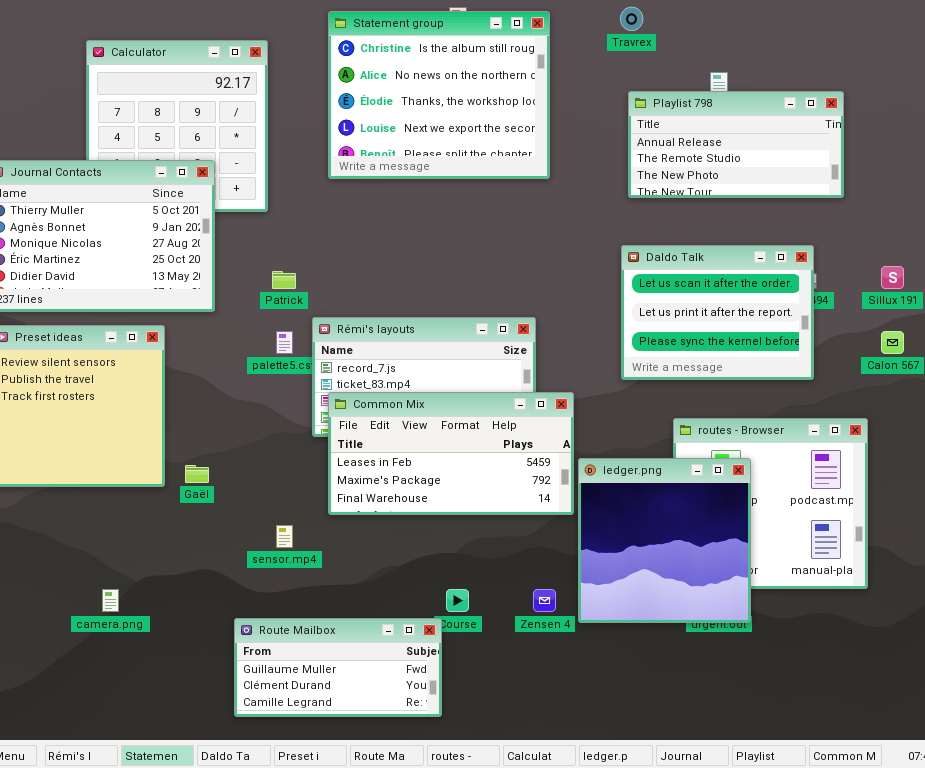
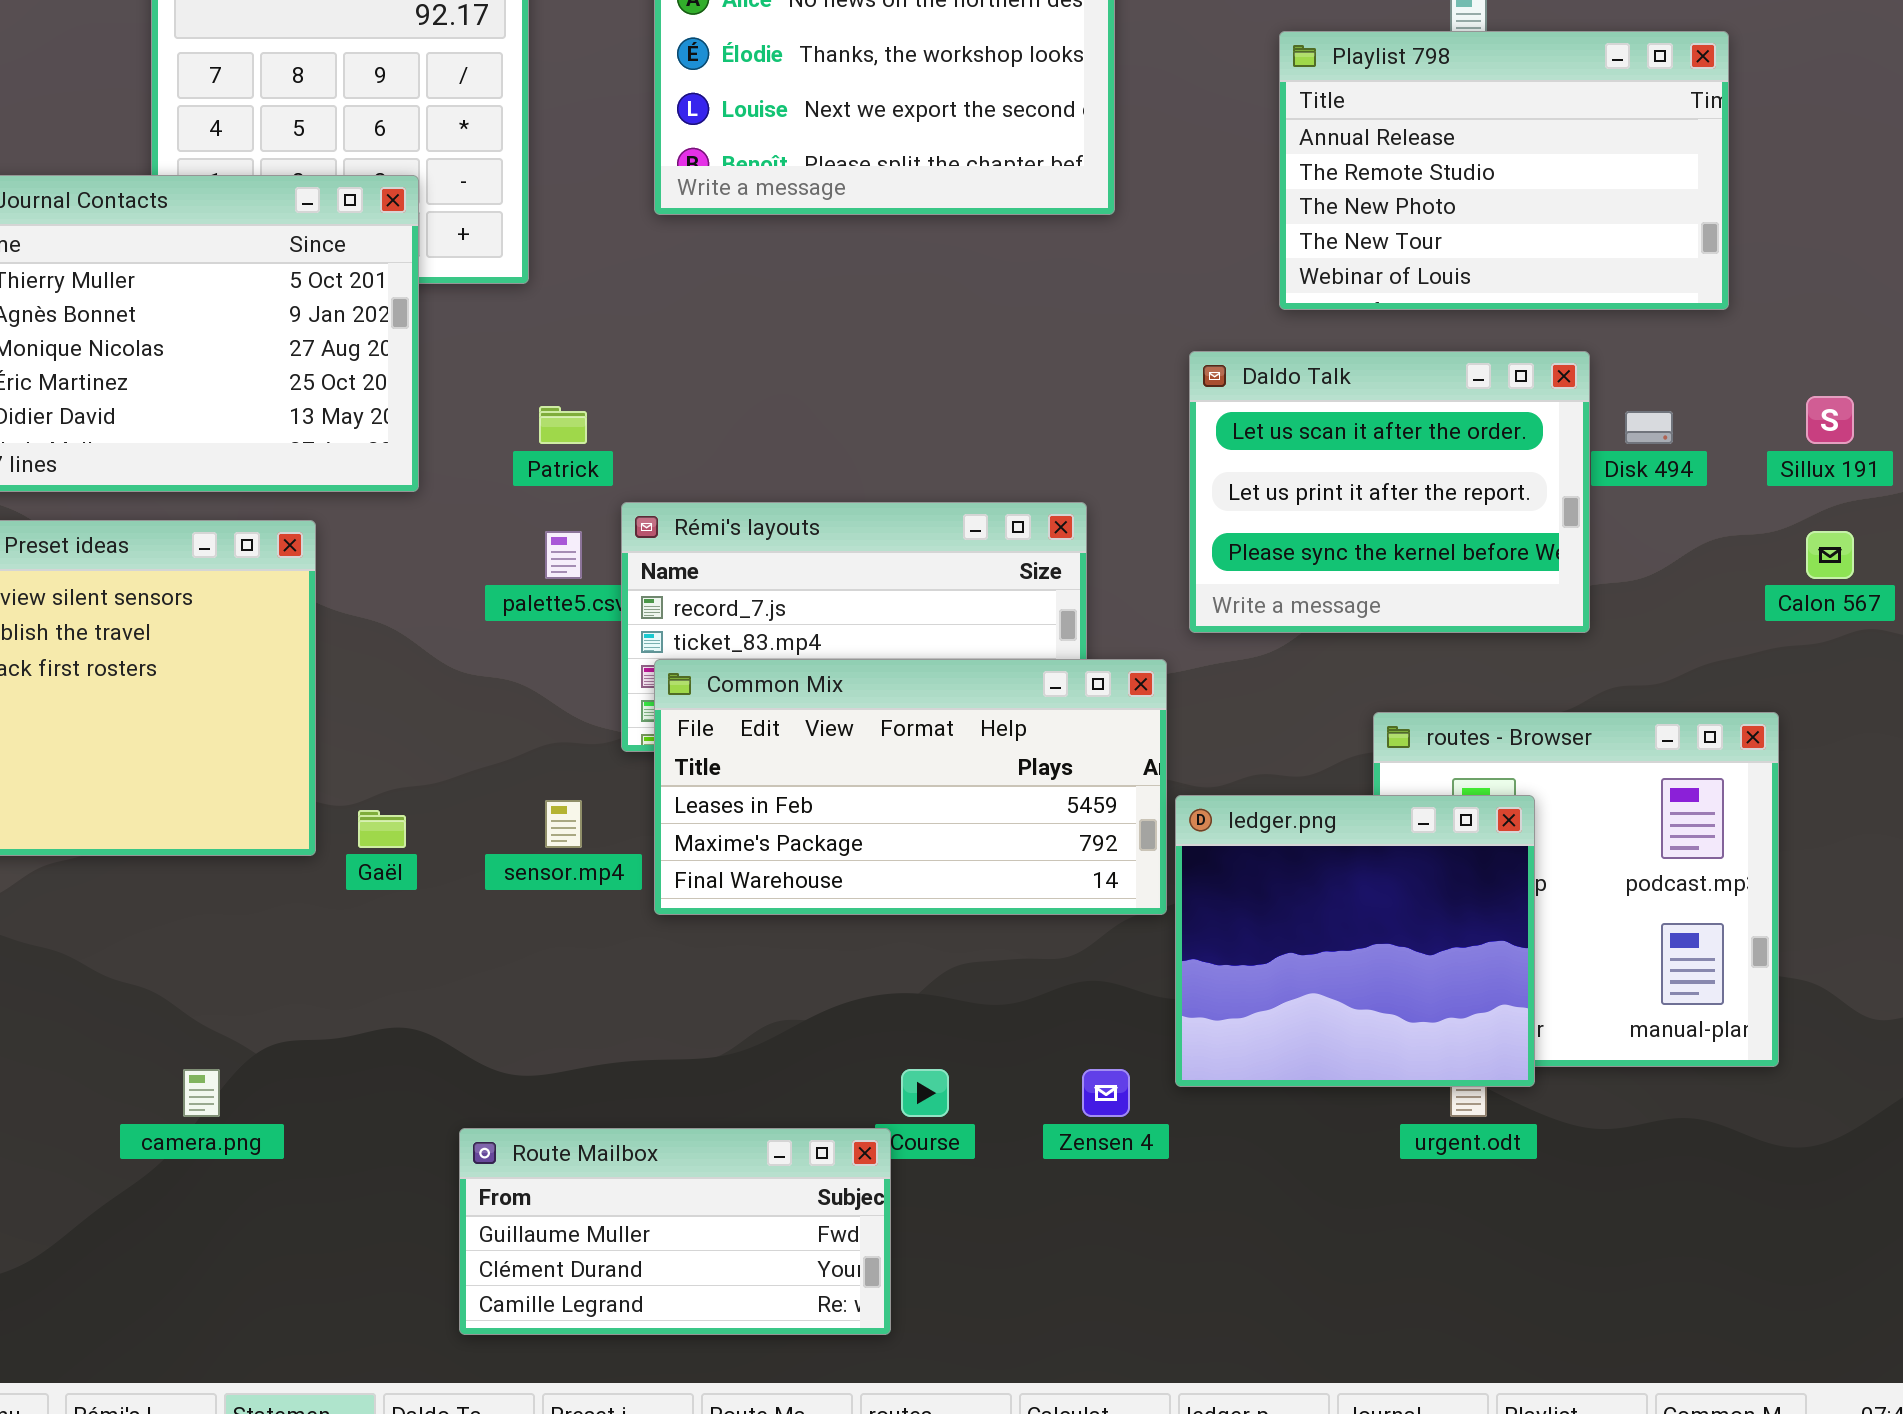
Playlist 798: [628,91,844,198] -> [1279,31,1729,310], resized
Daldo Talk: [621,245,814,380] -> [1189,351,1590,633], moved
ledger.png: [578,458,751,623] -> [1175,795,1535,1087], resized
sensor.mp4: [276,525,293,548] -> [545,800,582,848], moved

